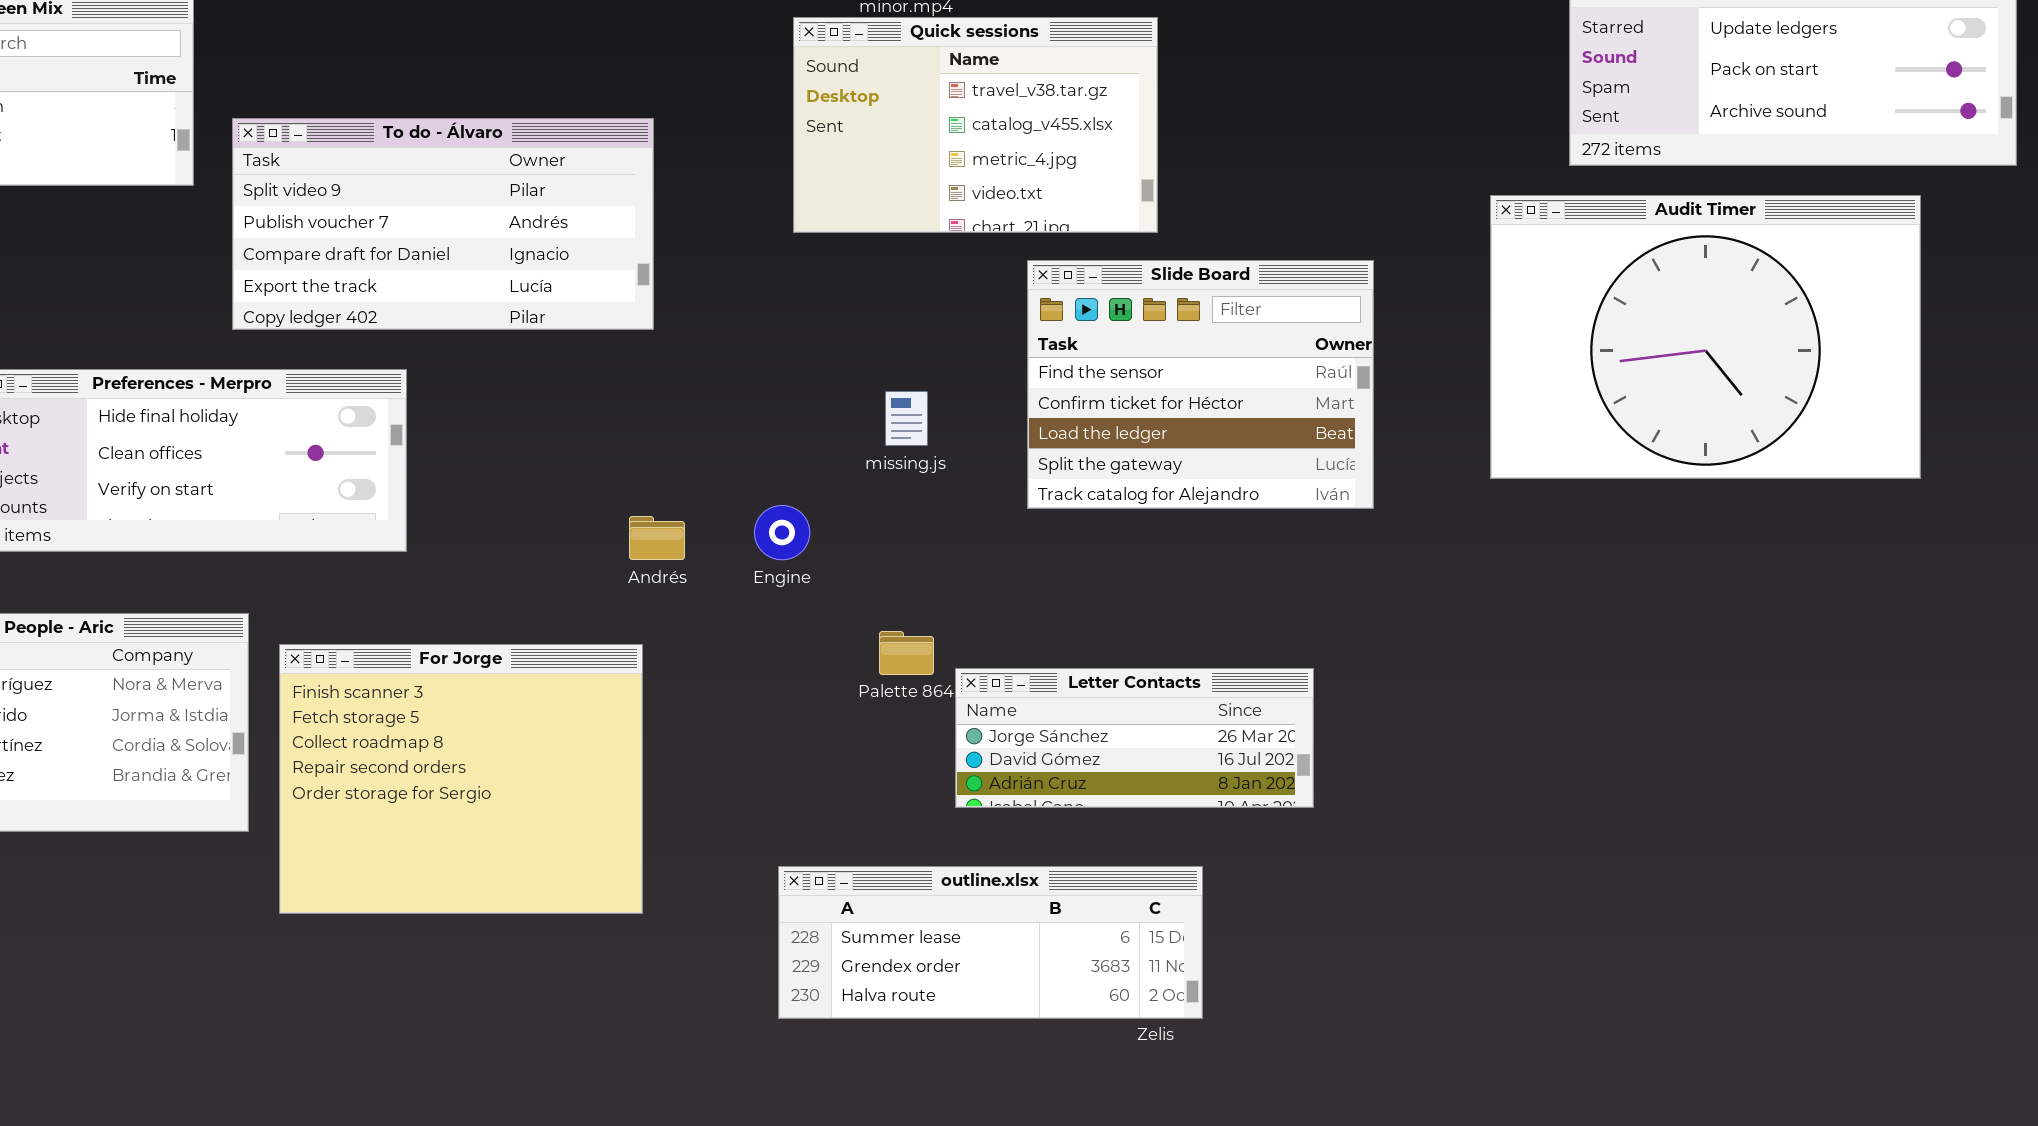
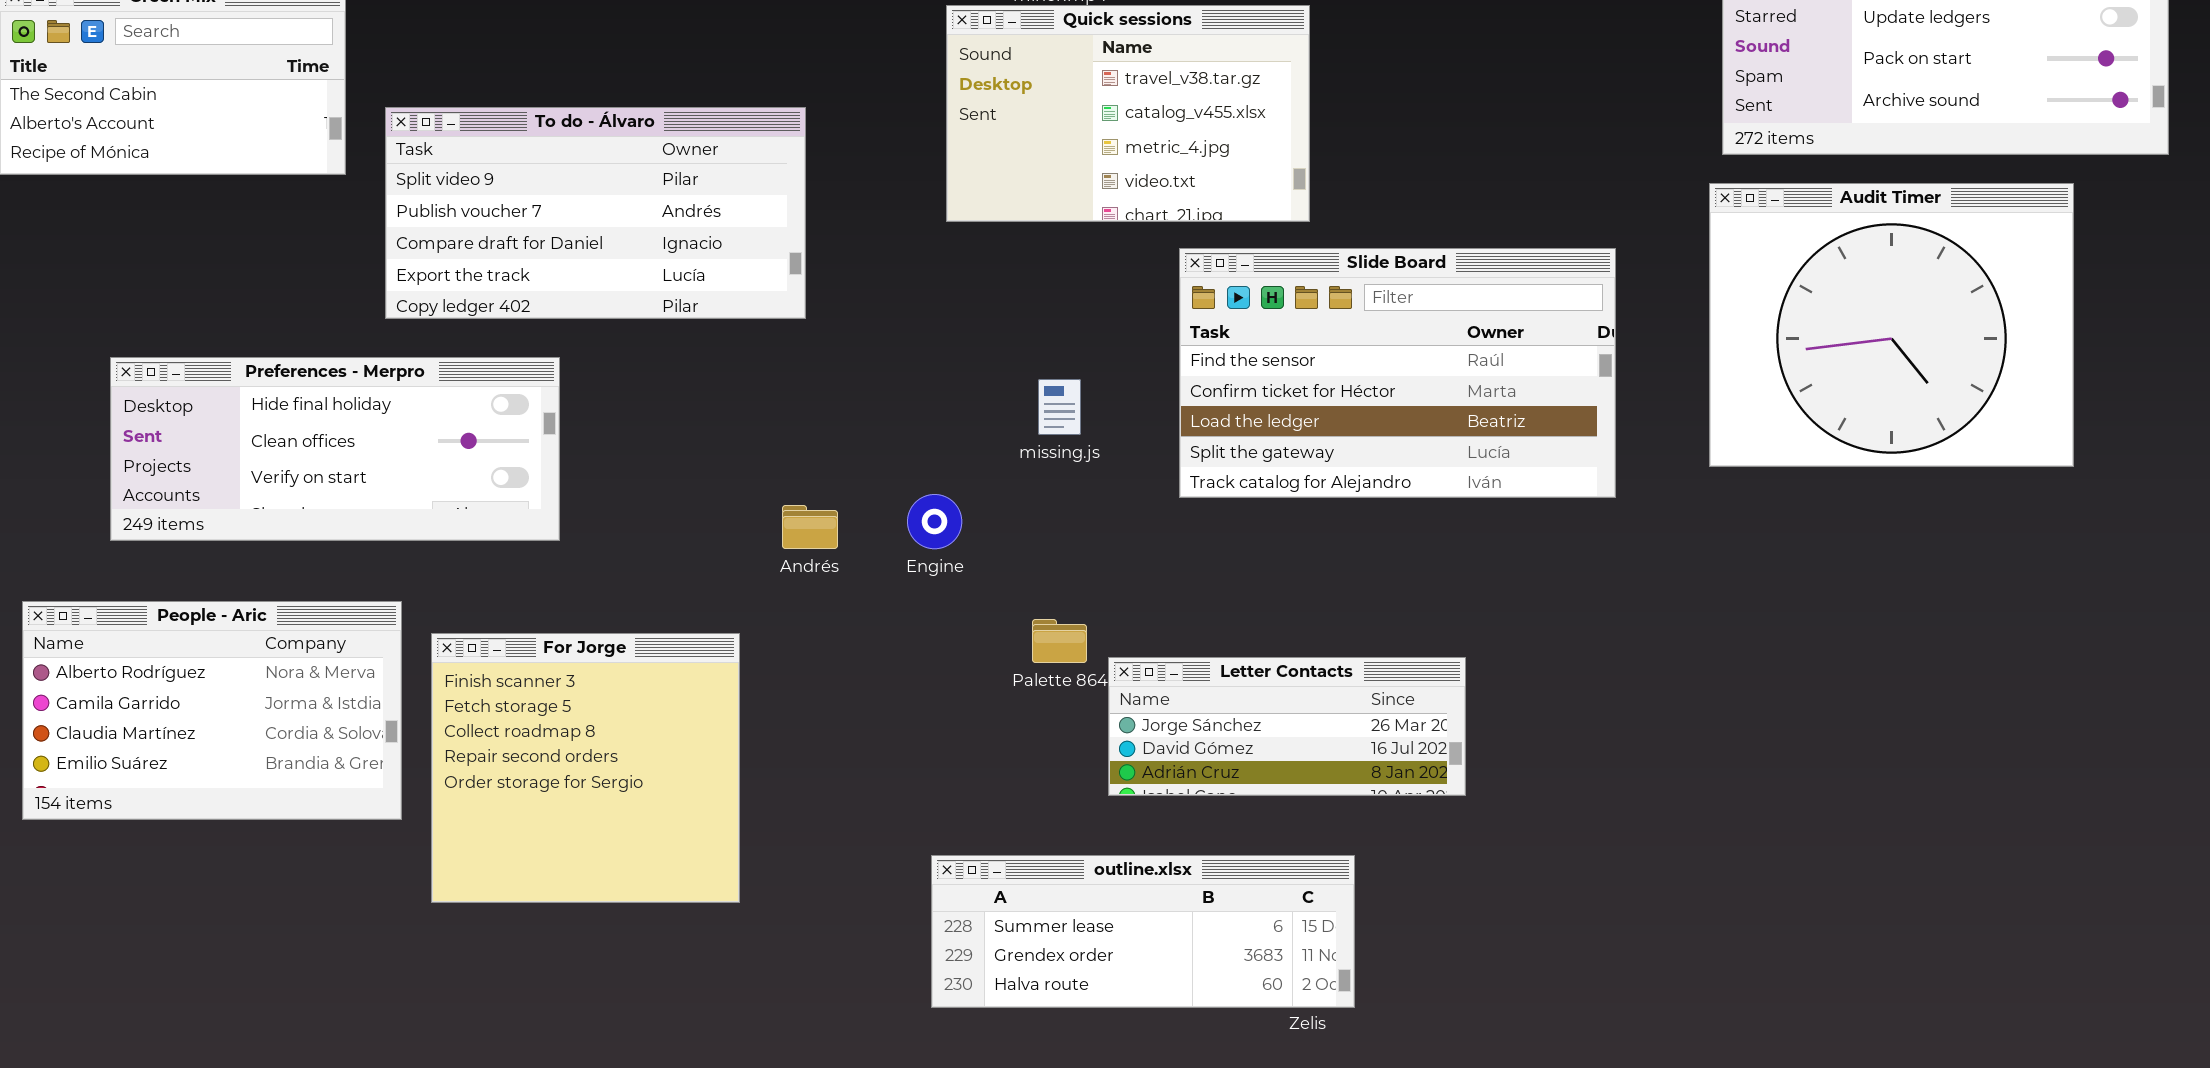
Audit Timer: [1490,195,1921,479] -> [1709,183,2074,467], resized
Slide Board: [1027,260,1374,509] -> [1179,248,1616,498], resized
For Jorge: [279,644,643,914] -> [431,633,740,903], resized

